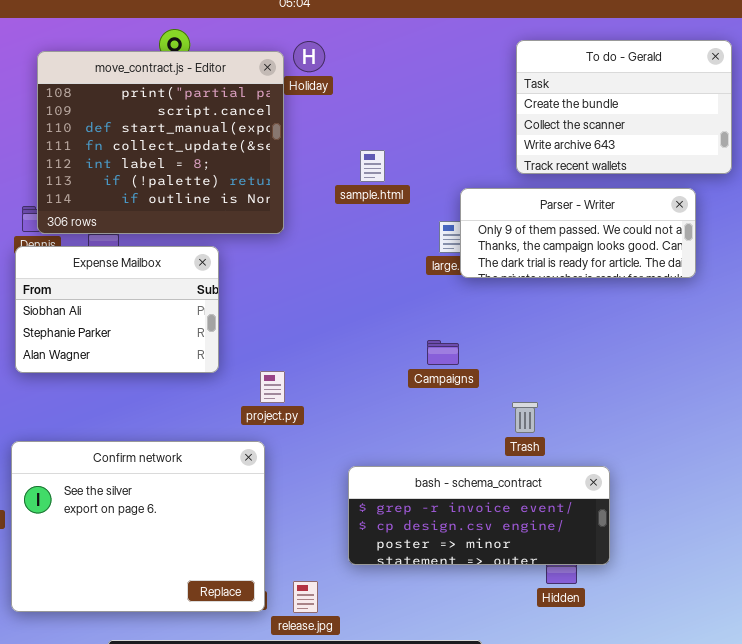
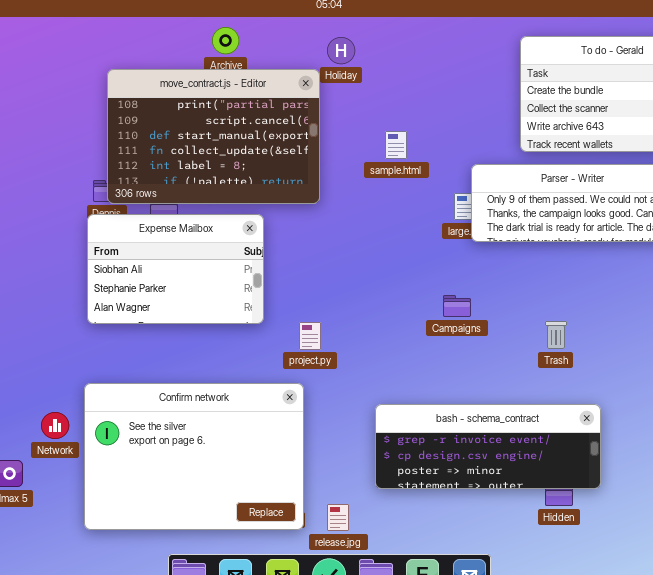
move_contract.js - Editor: [37,51,284,234] -> [107,69,320,204], resized
Trash: [512,402,538,433] -> [545,321,567,349], moved

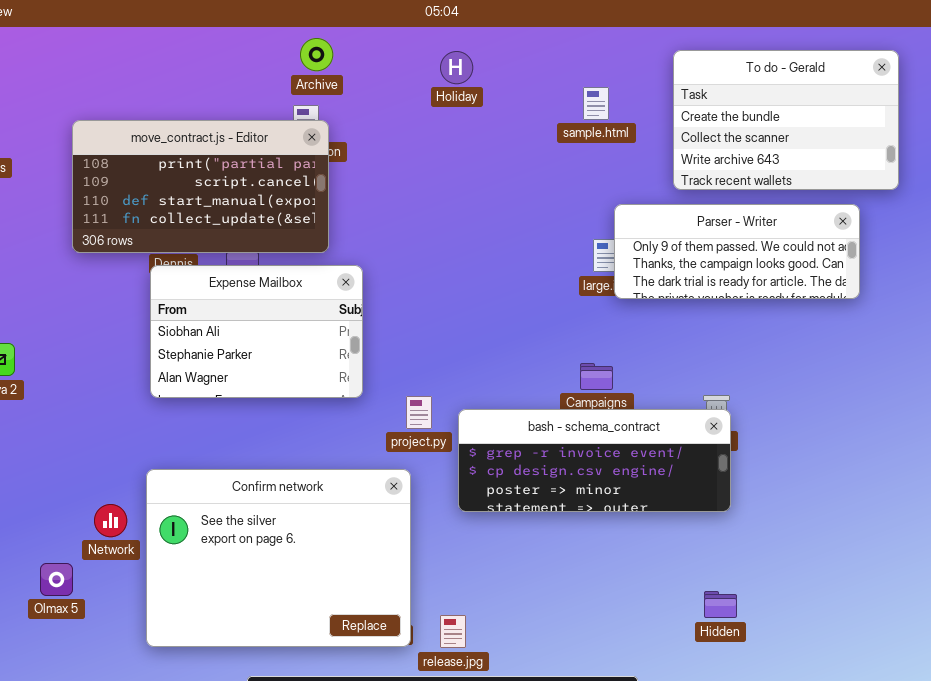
move_contract.js - Editor: [107,69,320,204] -> [72,120,329,253], moved, resized
sample.html: [385,131,407,159] -> [583,87,609,120], moved
bash - schema_contract: [375,404,601,489] -> [458,409,731,512], moved

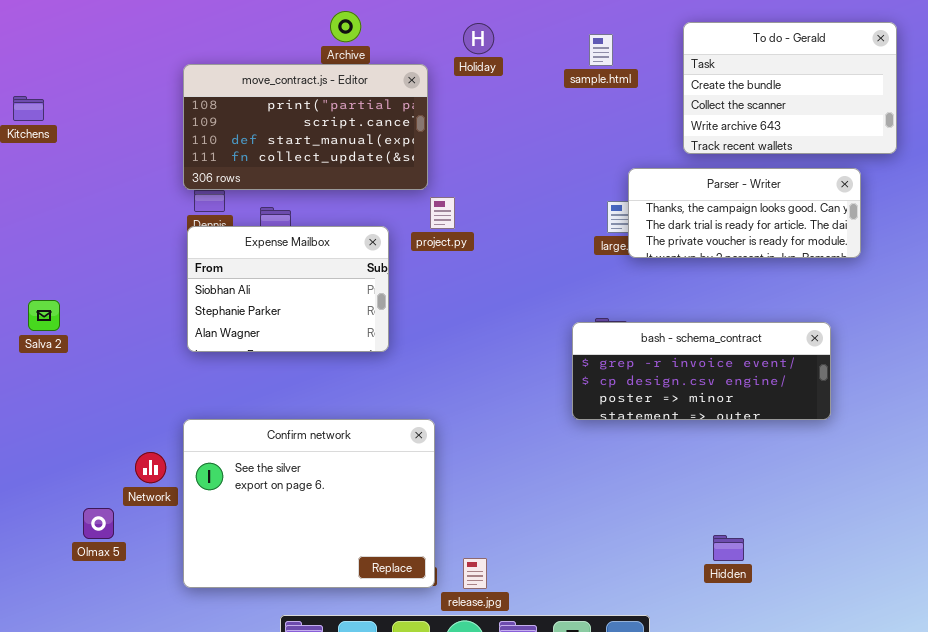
sample.html: [583,87,609,120] -> [589,34,613,66], moved
move_contract.js - Editor: [72,120,329,253] -> [183,64,428,190], moved
Parser - Writer: [614,204,860,299] -> [628,168,861,258], scrolled down 1 row
project.py: [406,396,432,429] -> [430,197,455,229], moved
bash - schema_contract: [458,409,731,512] -> [572,322,831,420], moved

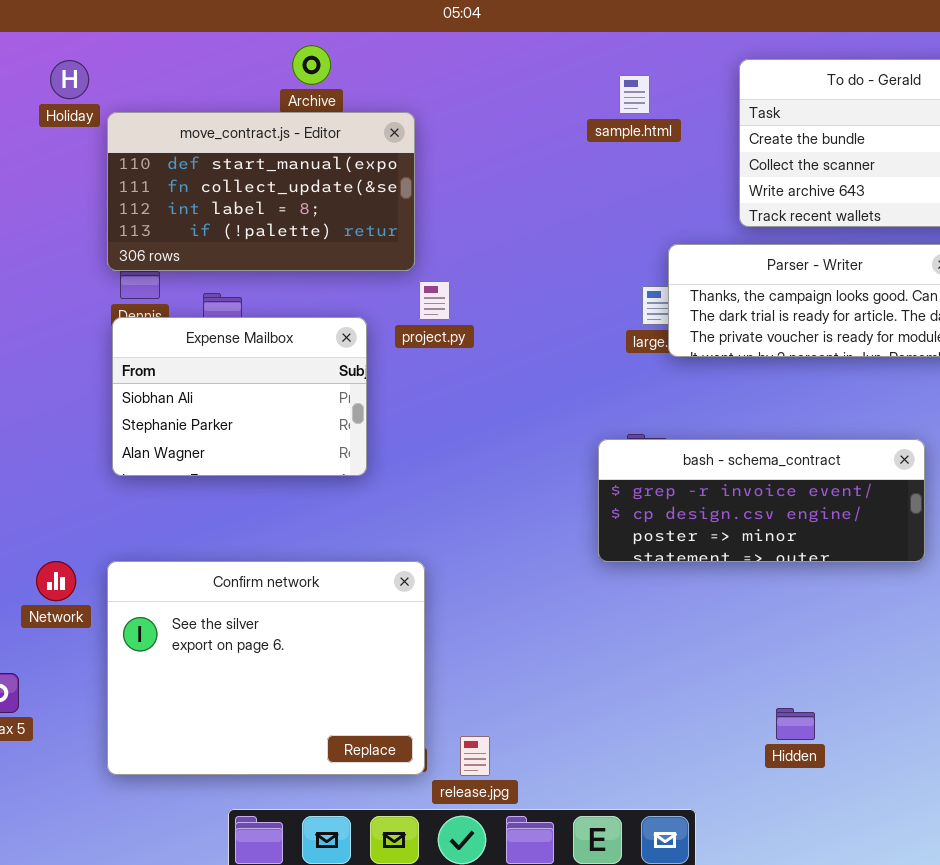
Holiday: [463,23,494,54] -> [50,60,89,99], moved
move_contract.js - Editor: [183,64,428,190] -> [107,112,415,271], scrolled down 2 rows
Network: [135,452,166,483] -> [36,561,76,601], moved

